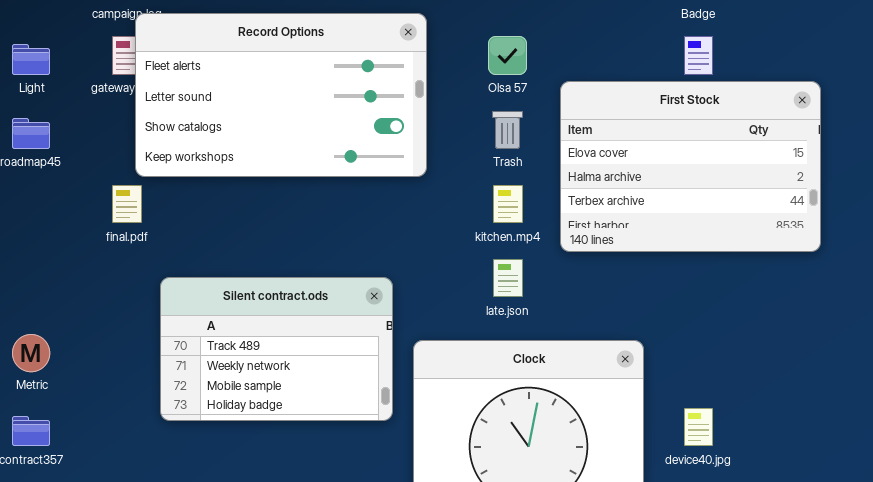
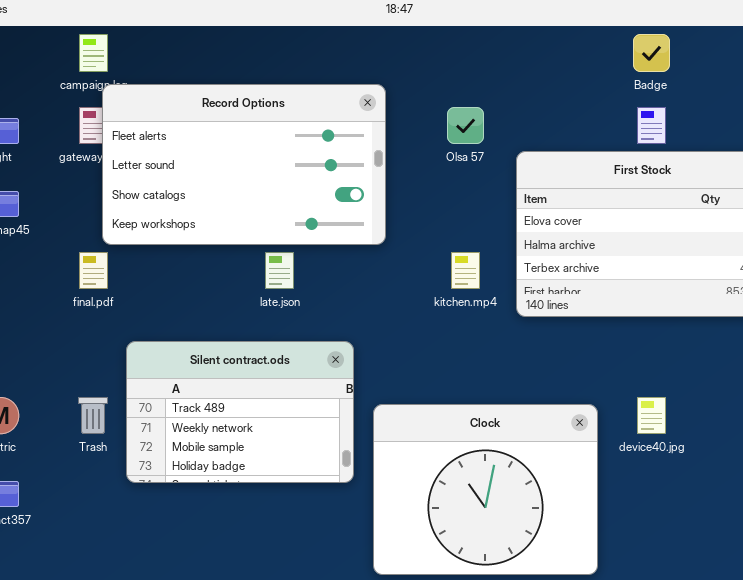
Trash: [492,111,523,149] -> [78,397,108,434], moved
late.json: [493,259,523,297] -> [265,252,294,289], moved
device40.jpg: [684,408,713,446] -> [637,397,666,434], moved

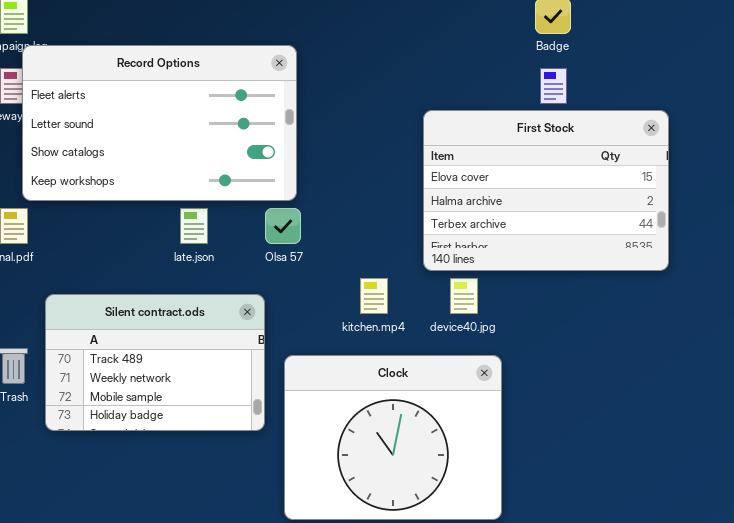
Olsa 57: [447,107,484,144] -> [265,208,301,244], moved
kitchen.mp4: [451,252,480,289] -> [360,278,388,314], moved
device40.jpg: [637,397,666,434] -> [450,278,478,314], moved

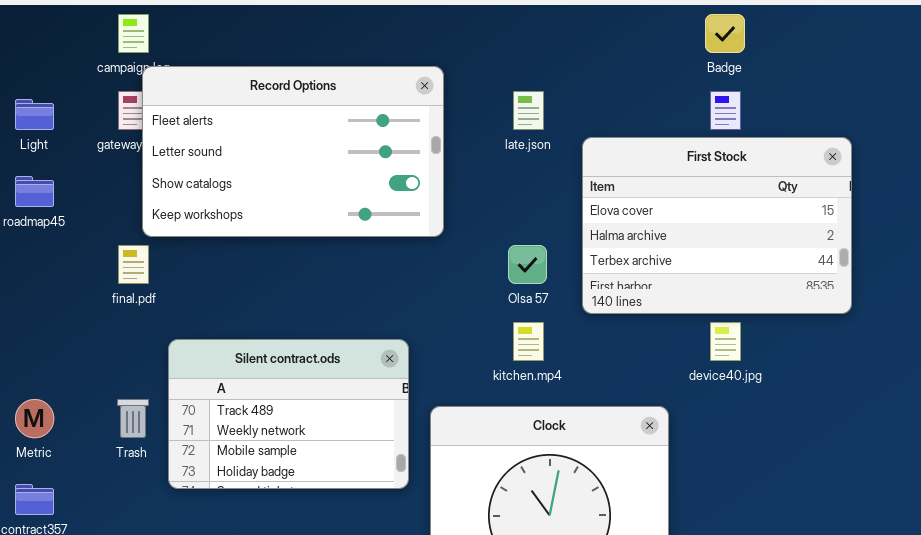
late.json: [180,208,208,244] -> [513,91,544,130], moved
Olsa 57: [265,208,301,244] -> [508,245,547,284], moved
device40.jpg: [450,278,478,314] -> [710,322,741,361], moved

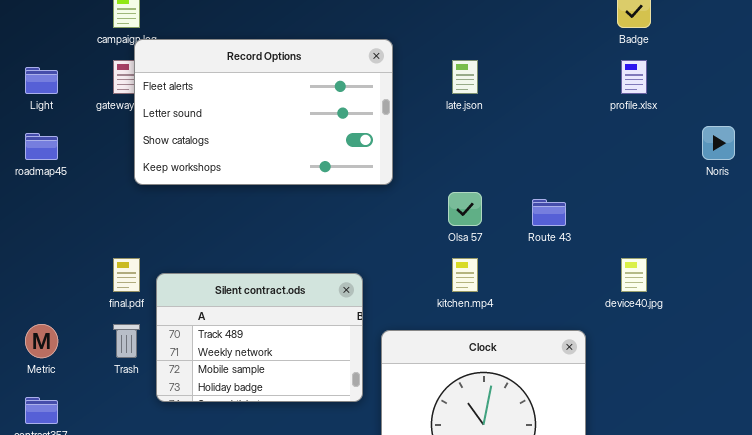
First Stock: [582,137,852,314] -> none, closed
final.pdf: [118,245,149,284] -> [113,258,140,292], moved

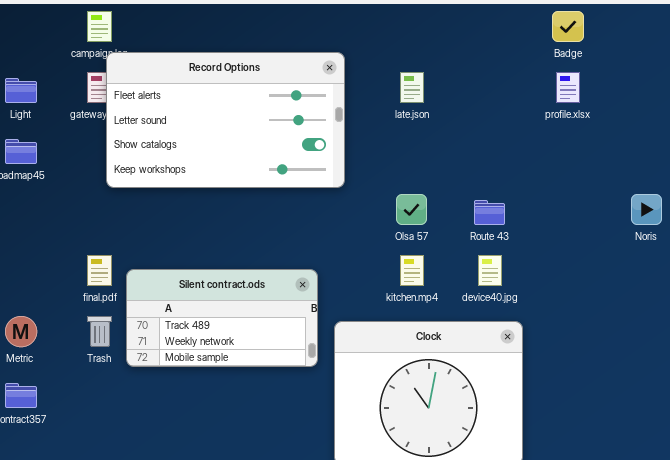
Noris: [702,126,735,160] -> [631,194,662,225], moved
device40.jpg: [621,258,647,292] -> [478,255,502,286], moved
Silent contract.ods: [156,273,363,402] -> [126,269,318,367], resized

